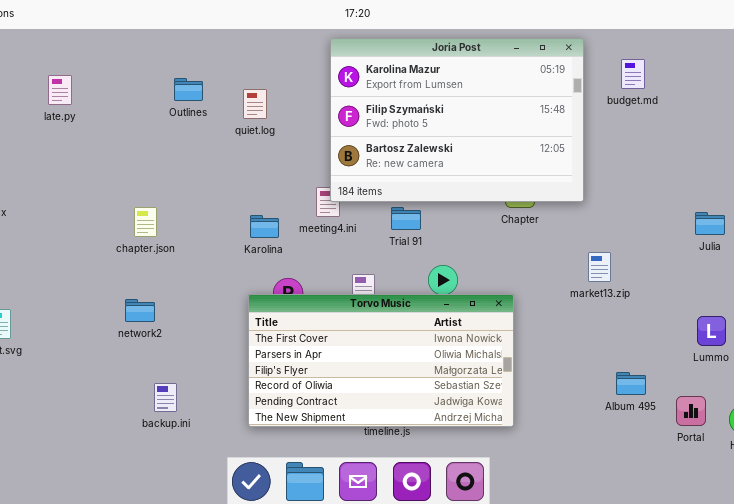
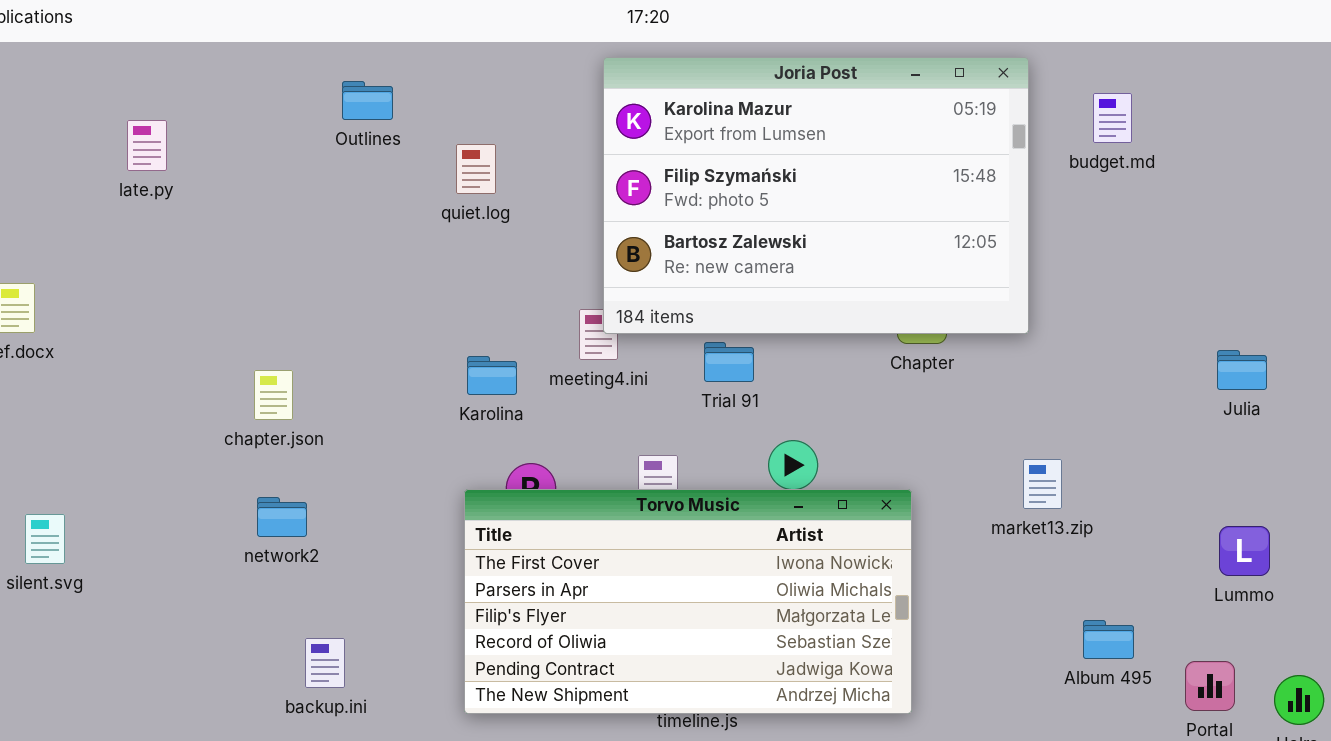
Outlines: [174,78,203,101] -> [342,81,393,120], moved
chapter.json: [134,207,157,237] -> [254,370,293,420], moved
market13.zip: [588,252,611,282] -> [1023,459,1062,509], moved

